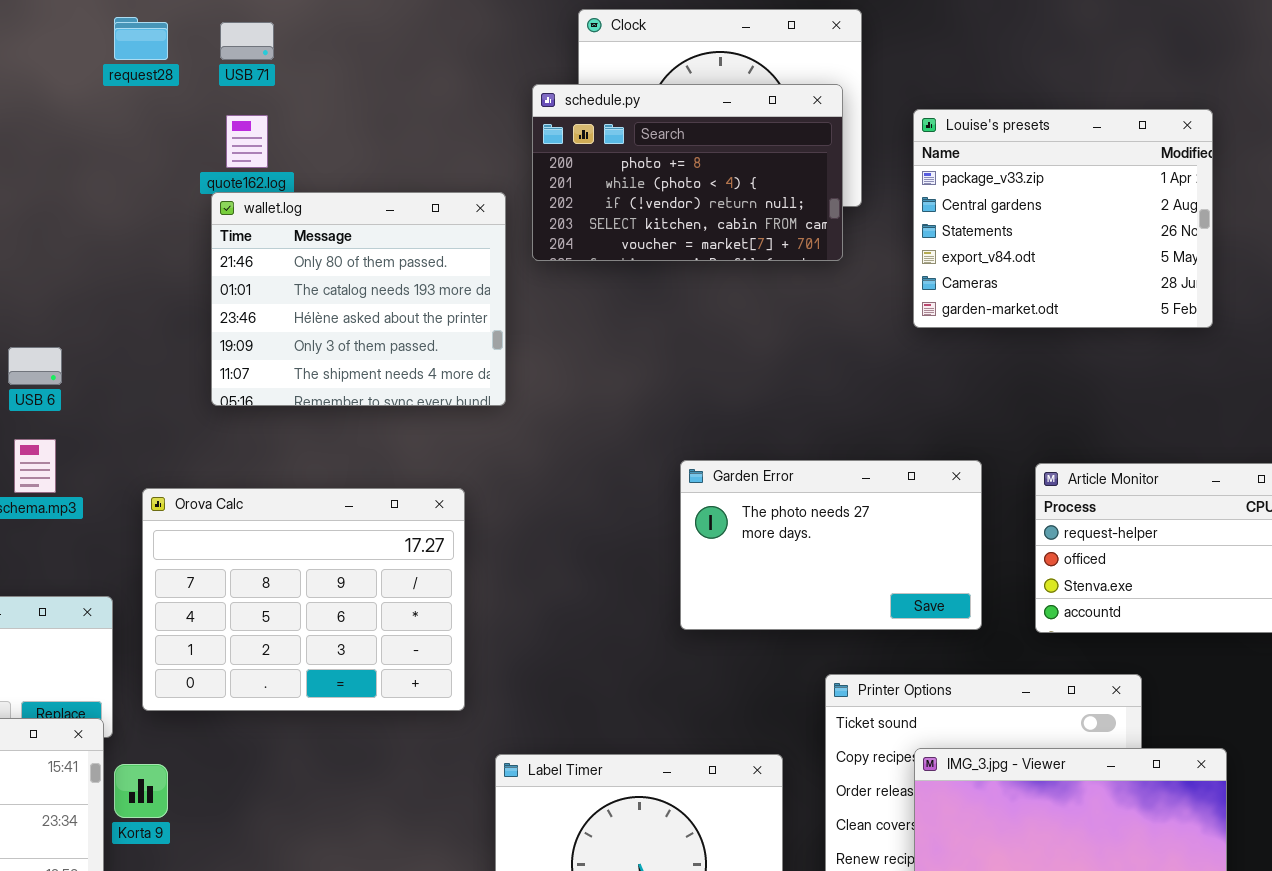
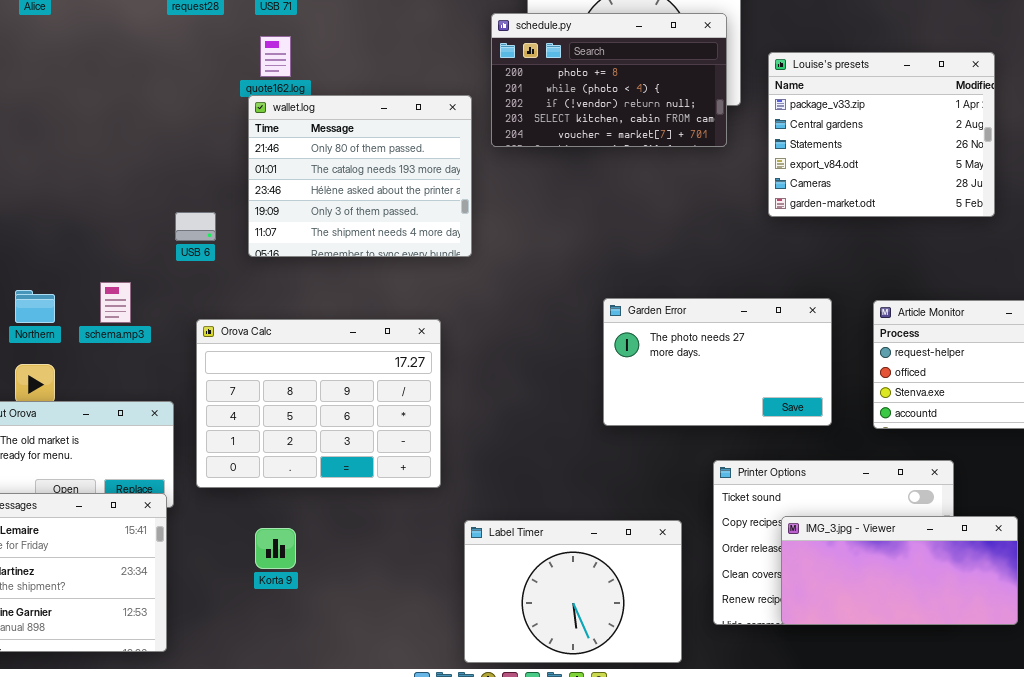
Louise's presets: [913,109,1213,328] -> [768,52,995,217], moved
USB 6: [8,347,62,385] -> [175,212,216,241], moved
Korta 9: [114,764,168,818] -> [255,528,296,569], moved

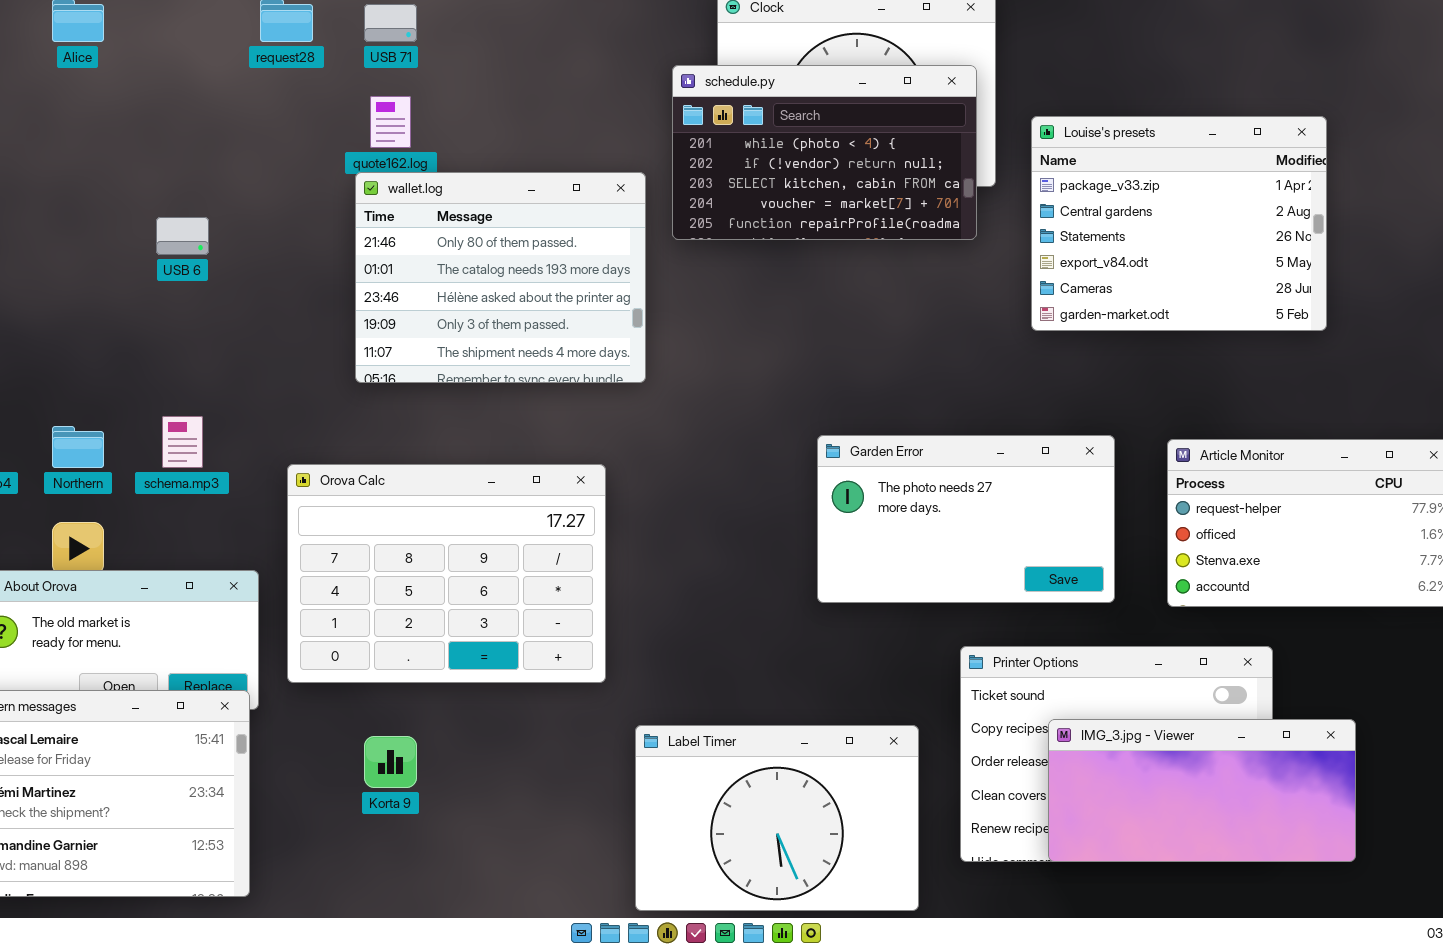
schedule.py: [491,13,727,147] -> [672,65,977,240], scrolled down 1 row
USB 6: [175,212,216,241] -> [156,217,209,255], moved

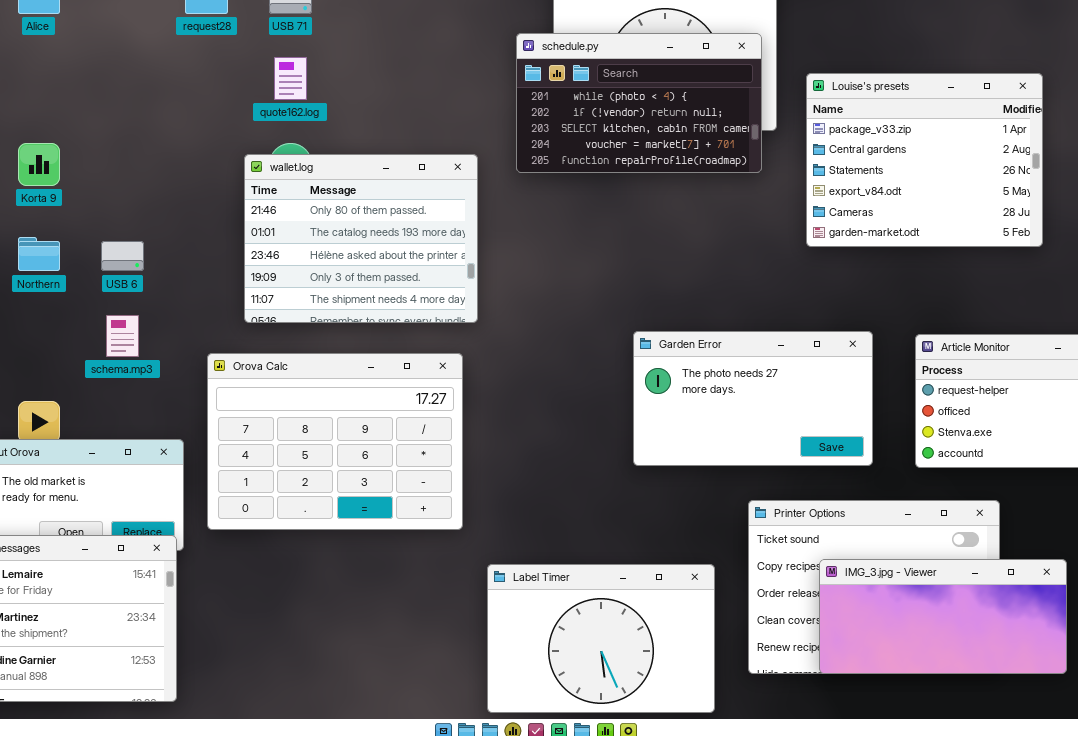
wallet.log: [355,172,646,383] -> [244,154,478,323], moved
USB 6: [156,217,209,255] -> [101,241,144,271], moved
Northern: [52,426,104,468] -> [18,237,60,271], moved
Korta 9: [364,736,417,788] -> [18,143,60,186], moved

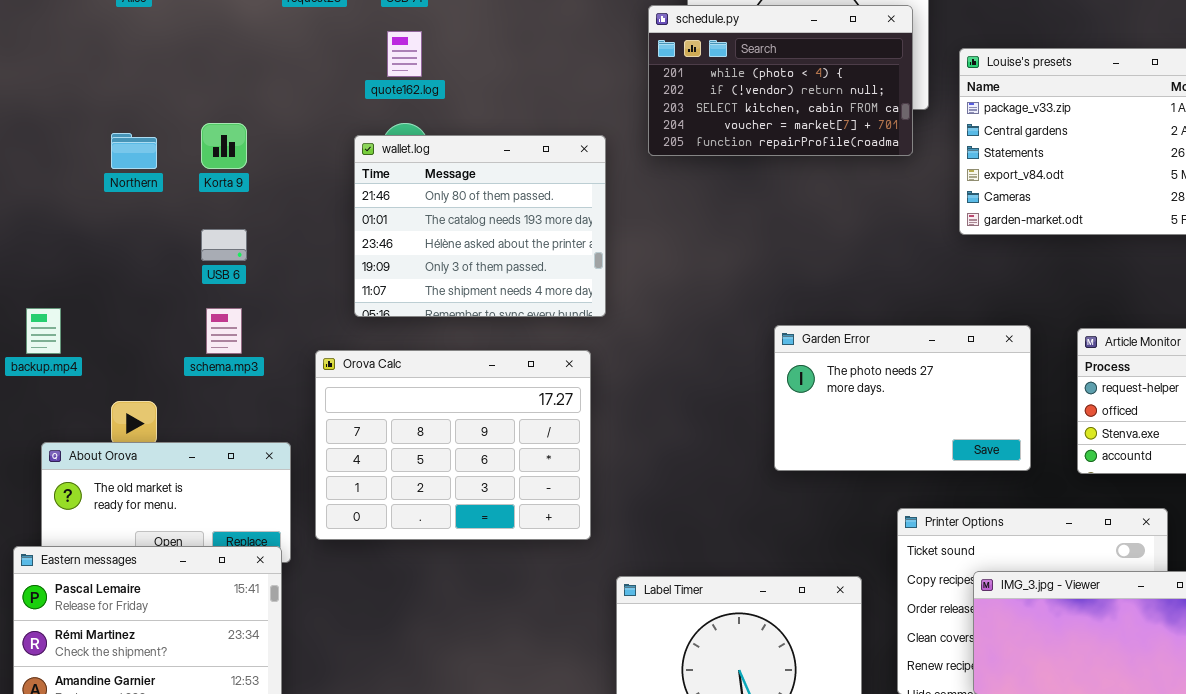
Korta 9: [18,143,60,186] -> [201,123,247,169], moved
Northern: [18,237,60,271] -> [111,133,157,169], moved

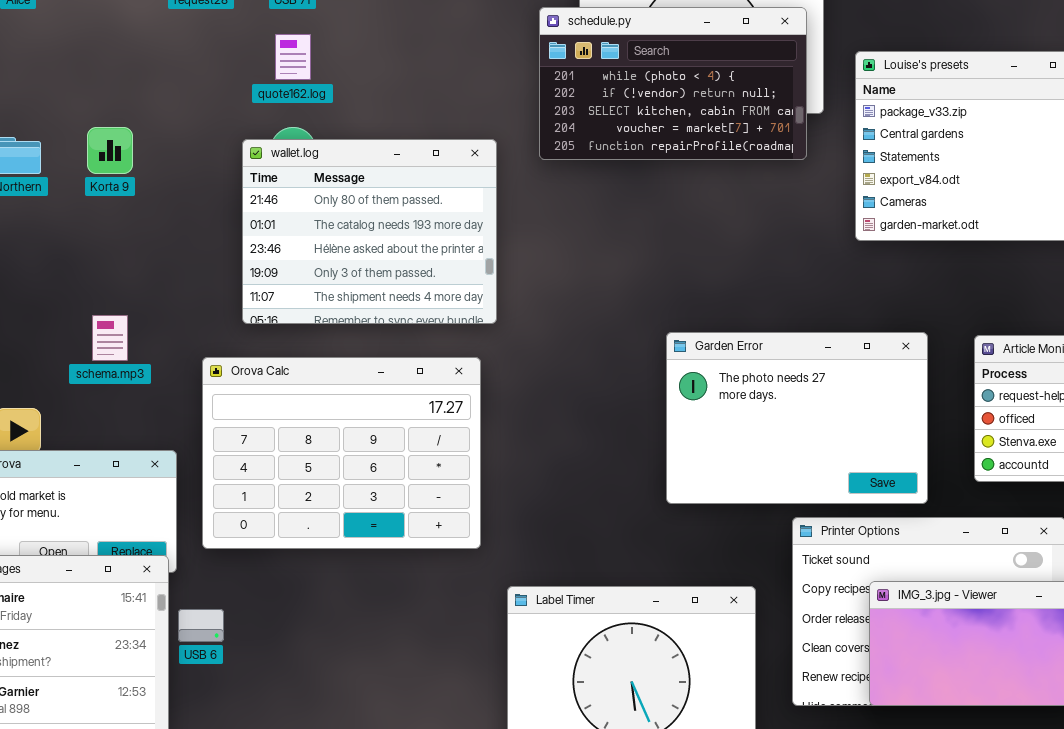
USB 6: [201,229,247,261] -> [178,609,224,642], moved
Garden Error: [774,325,1031,471] -> [666,332,928,504], resized

